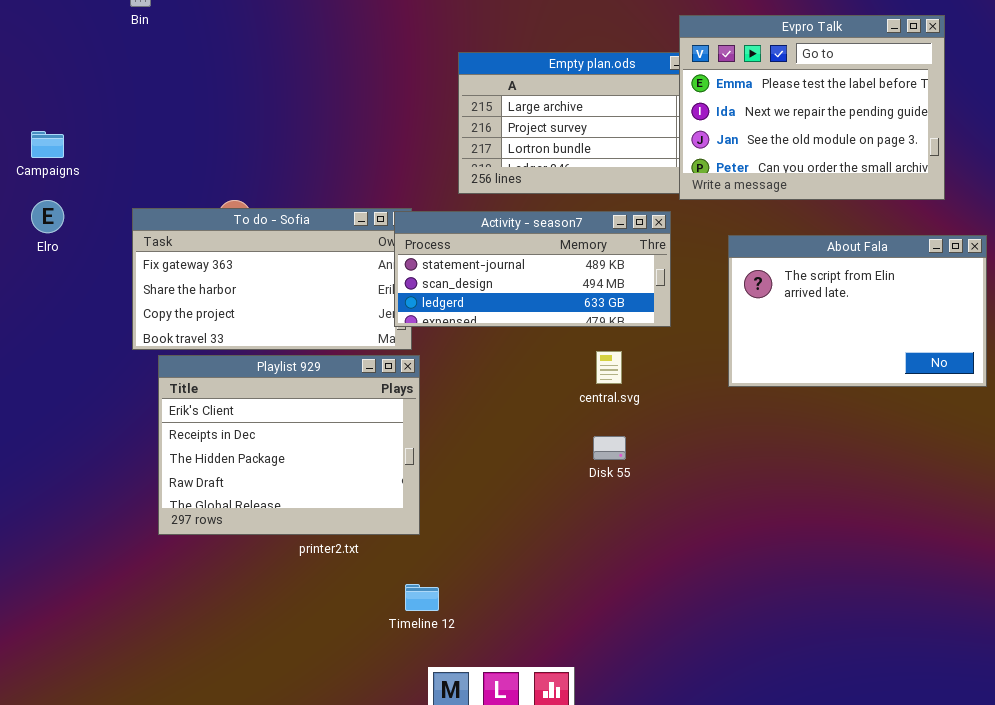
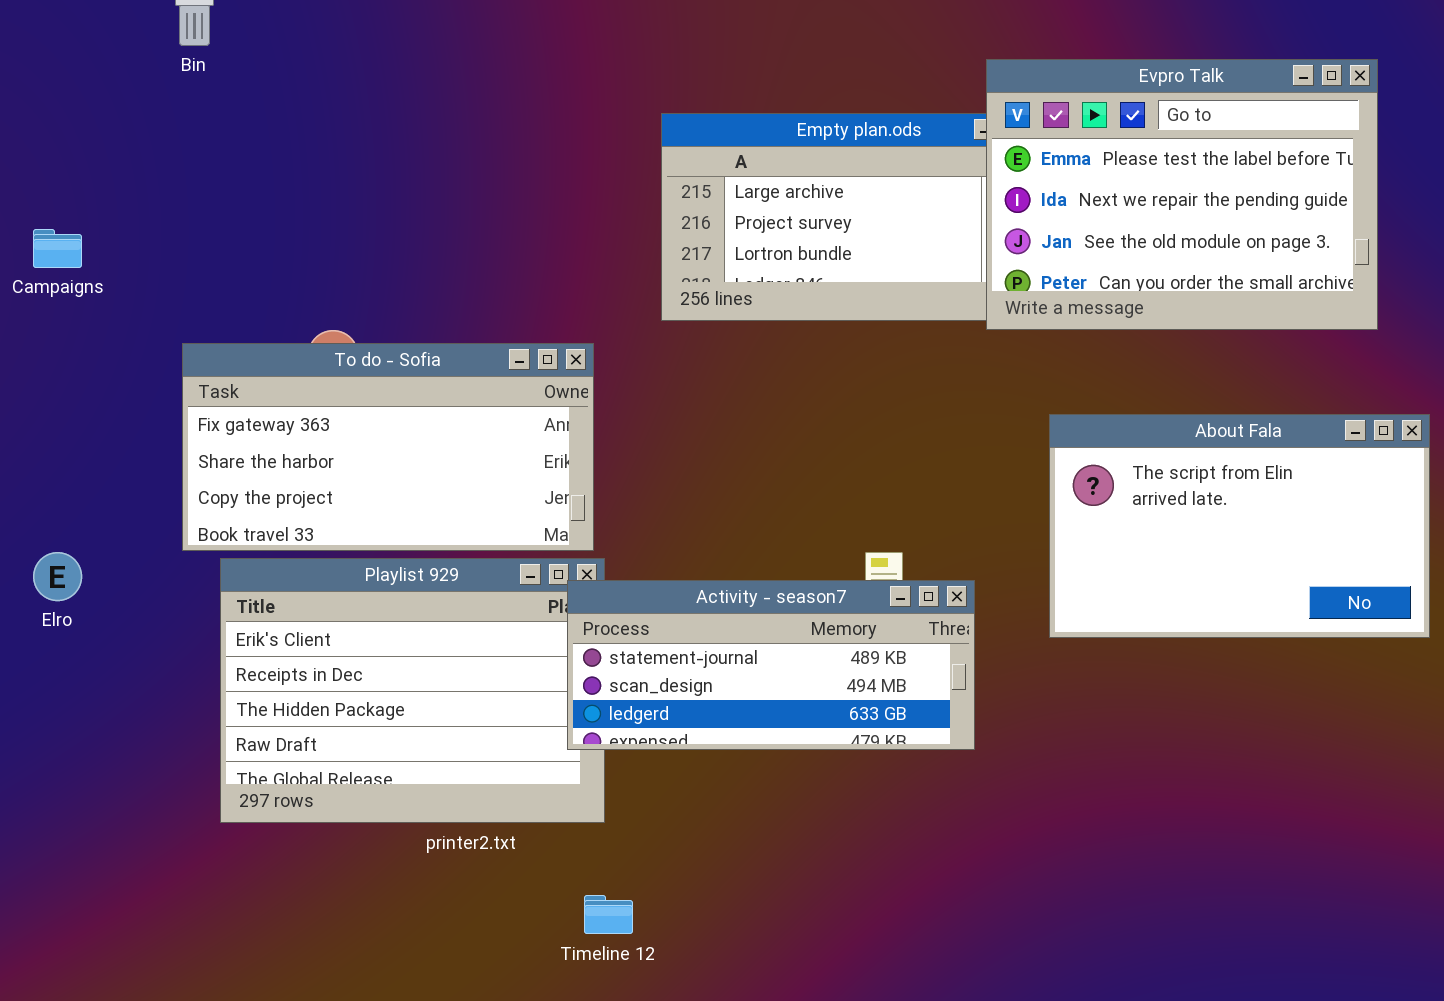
Elro: [31,200,64,233] -> [33,552,82,601], moved
Activity - season7: [394,211,671,327] -> [567,580,975,750], moved
About Fala: [728,235,987,387] -> [1049,414,1430,638], moved

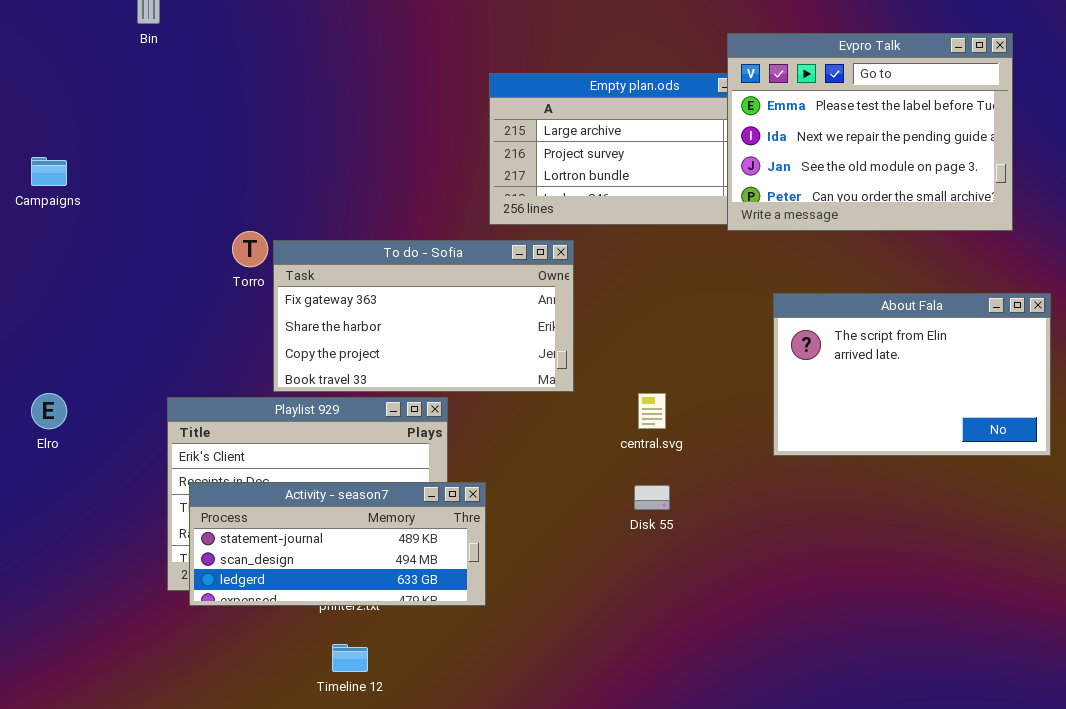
To do - Sofia: [182,343,594,551] -> [273,240,574,392], moved
Activity - season7: [567,580,975,750] -> [189,482,486,606], moved
Timeline 12: [584,895,633,934] -> [332,644,368,672], moved

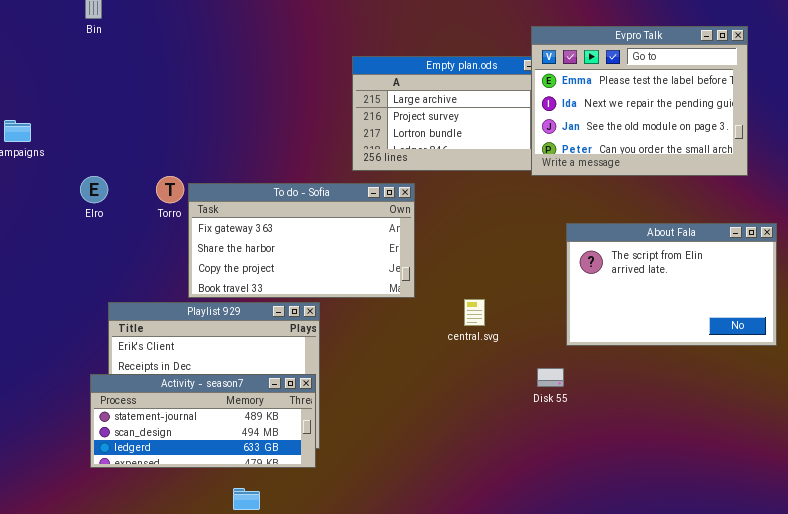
Elro: [31,393,67,429] -> [80,176,108,203], moved
Activity - season7: [189,482,486,606] -> [90,374,316,468], moved
Disk 55: [634,485,670,510] -> [537,368,564,387], moved

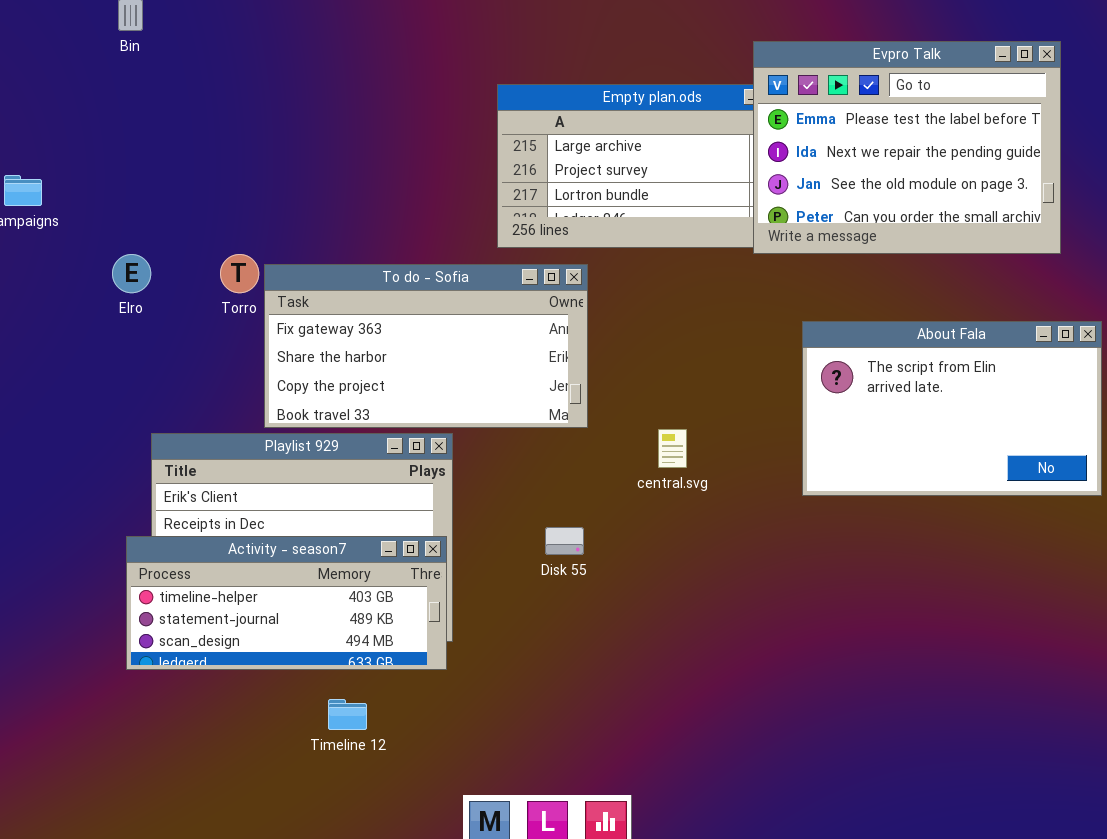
Disk 55: [537,368,564,387] -> [545,527,584,555], moved
Activity - season7: [90,374,316,468] -> [126,536,447,670], scrolled up 1 row

